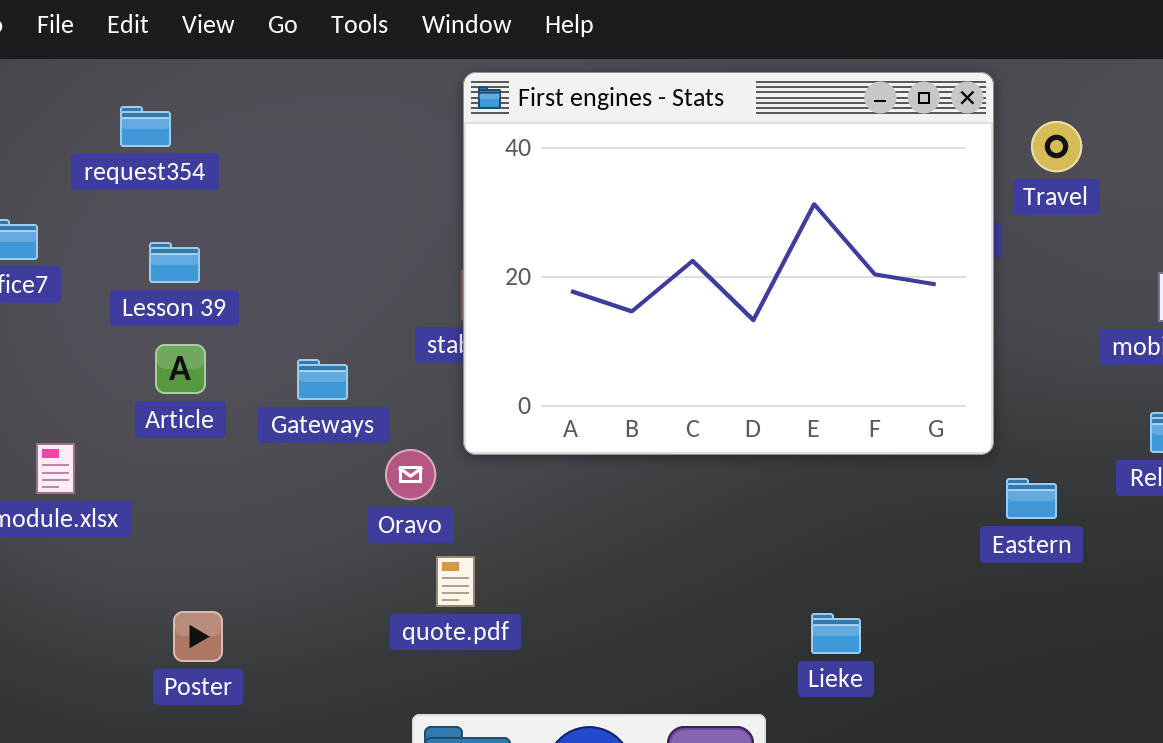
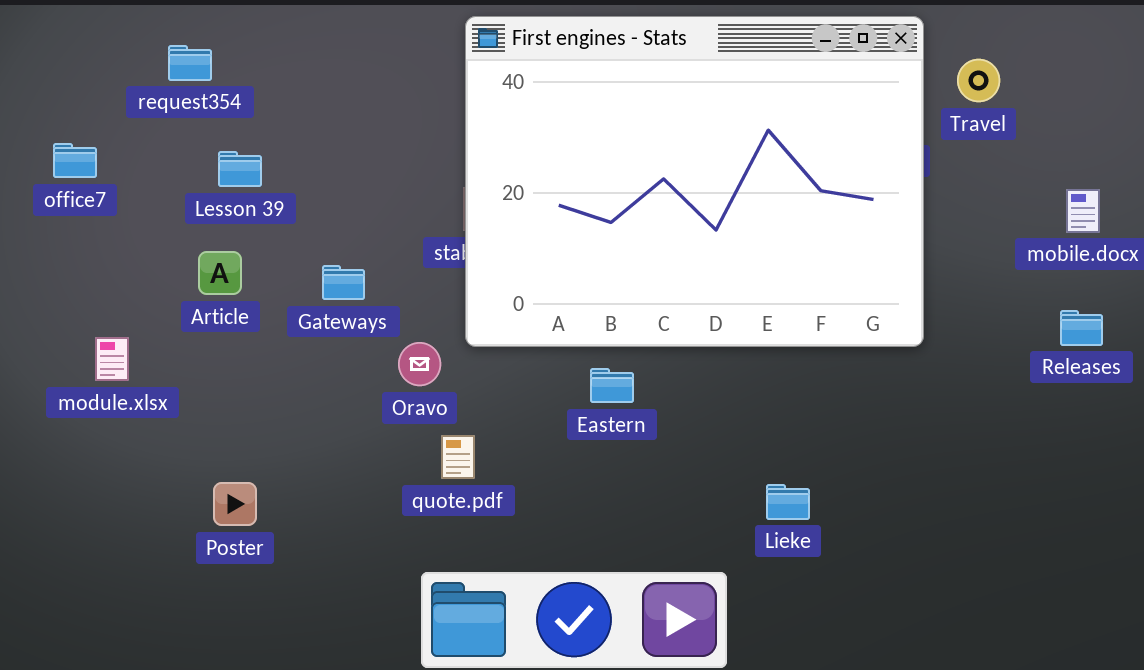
Lesson 39: [149,242,200,283] -> [218,151,262,187], moved
Eastern: [1006,478,1057,519] -> [590,368,634,403], moved

